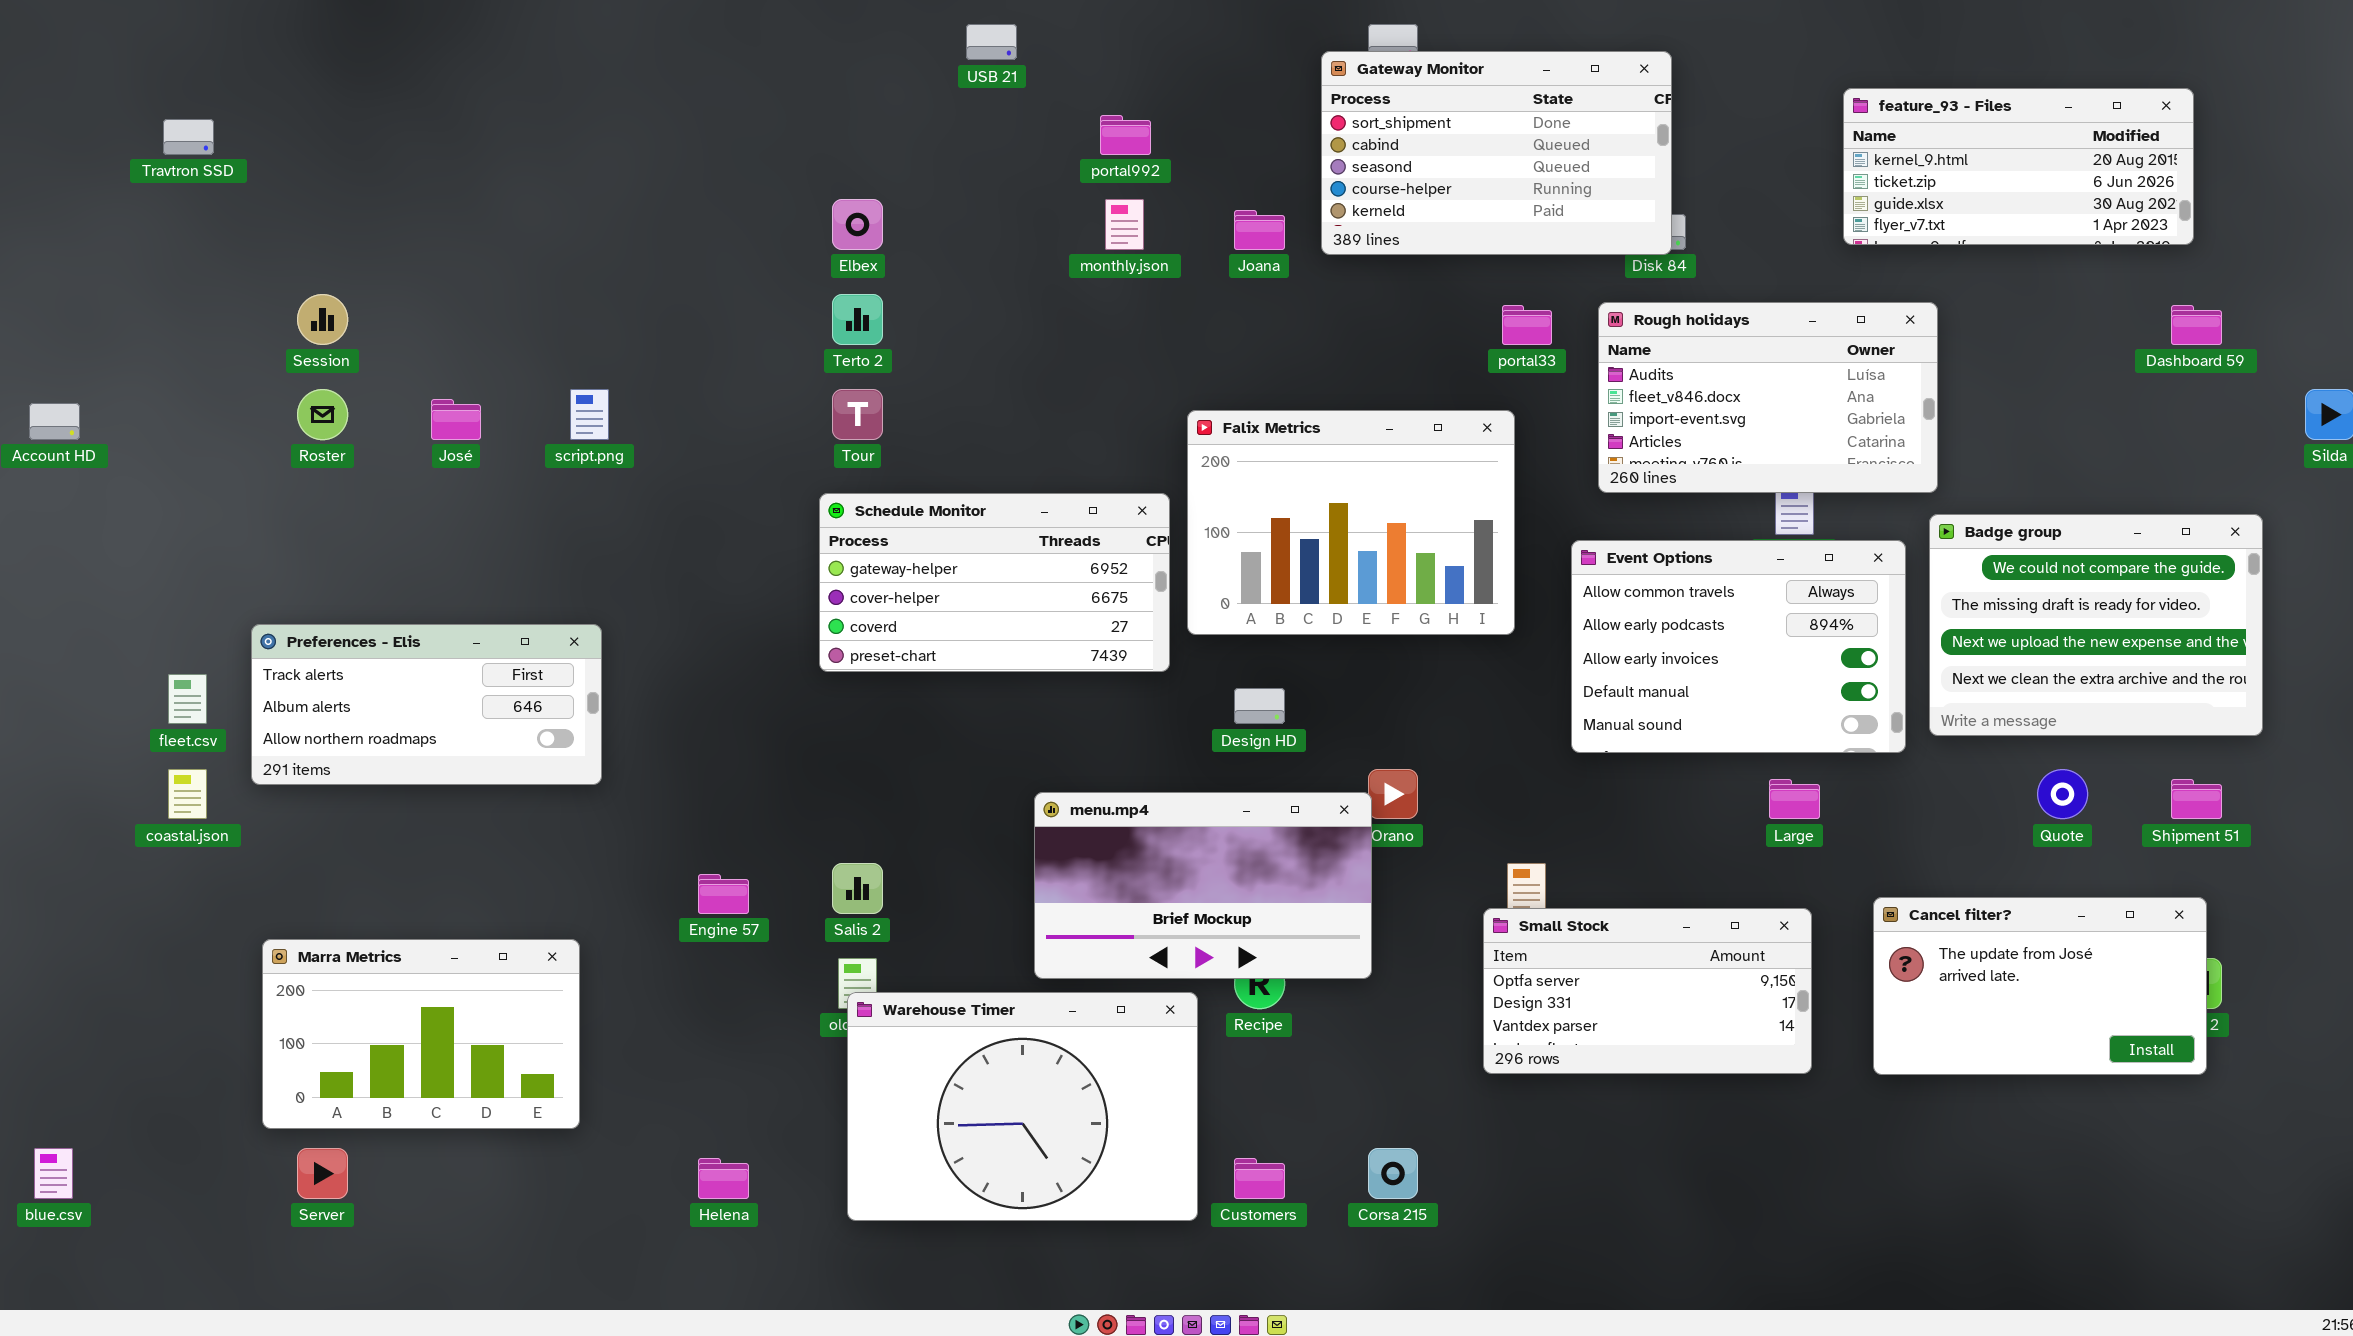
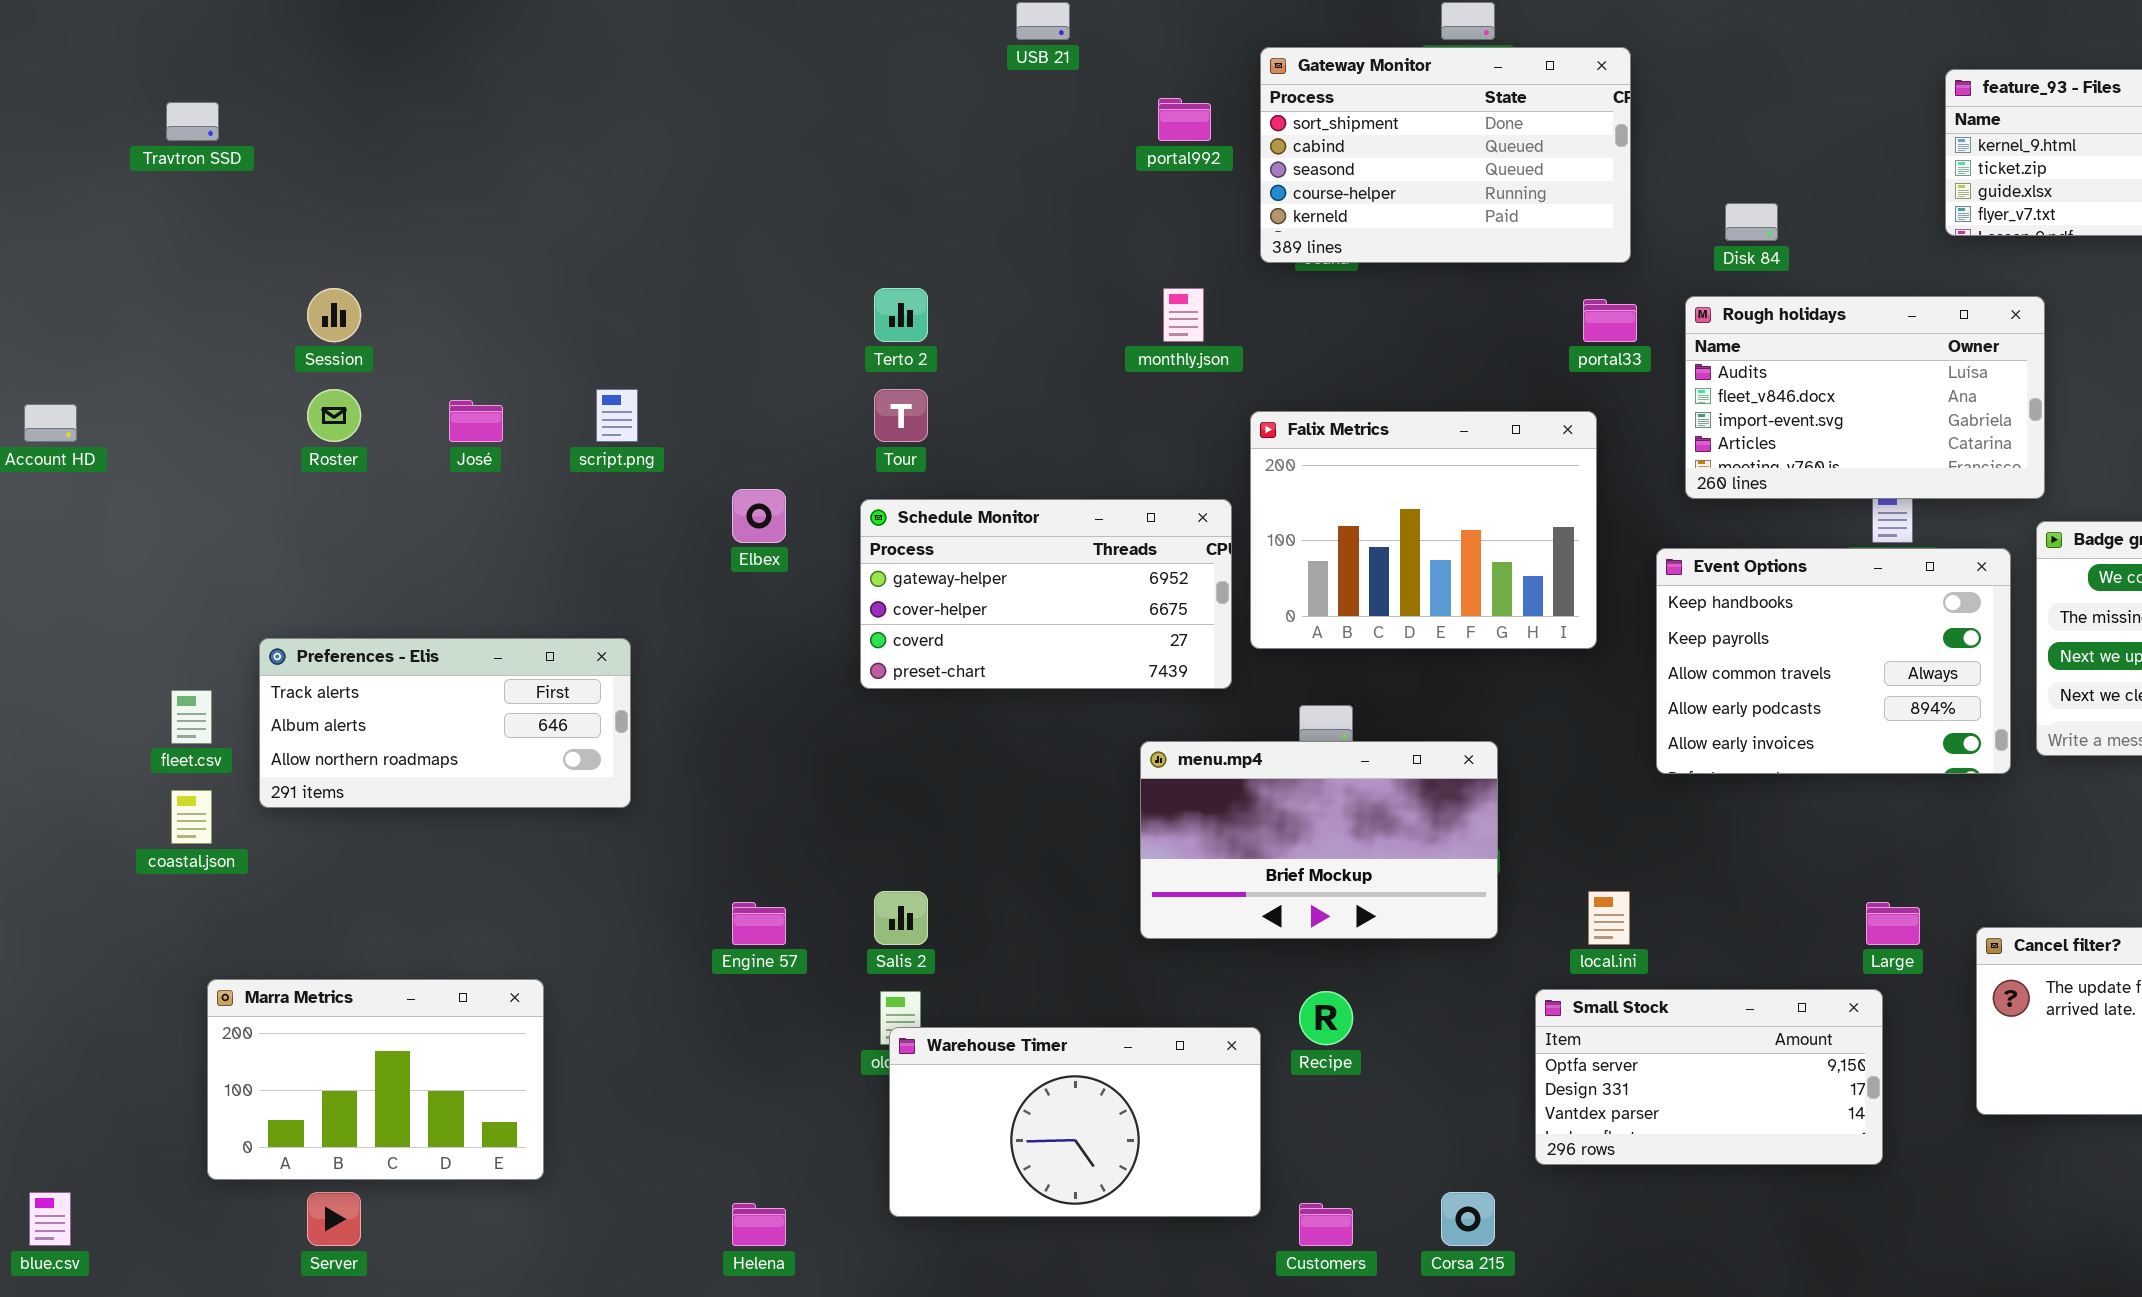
Gateway Monitor: [1321,51,1672,255] -> [1260,47,1631,263], moved
Elbex: [832,199,883,250] -> [732,489,786,543], moved
monthly.json: [1105,199,1144,250] -> [1163,288,1204,342], moved
Event Options: [1571,540,1906,753] -> [1656,548,2011,774], scrolled up 2 rows
Large: [1769,779,1820,819] -> [1866,902,1920,945], moved
menu.mp4: [1034,792,1372,979] -> [1140,741,1498,939], moved
Small Stock: [1483,908,1812,1074] -> [1535,989,1883,1165], moved
Marra Metrics: [262,939,580,1129] -> [207,979,544,1180], moved
Warehouse Timer: [847,992,1198,1221] -> [889,1027,1261,1217], resized

